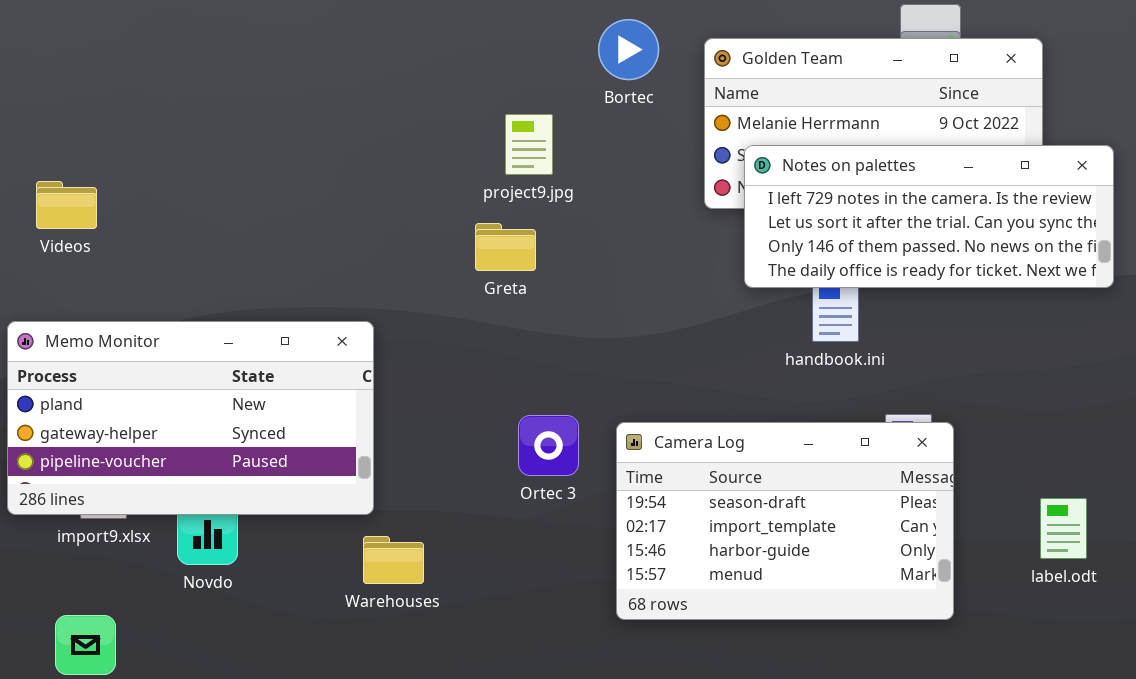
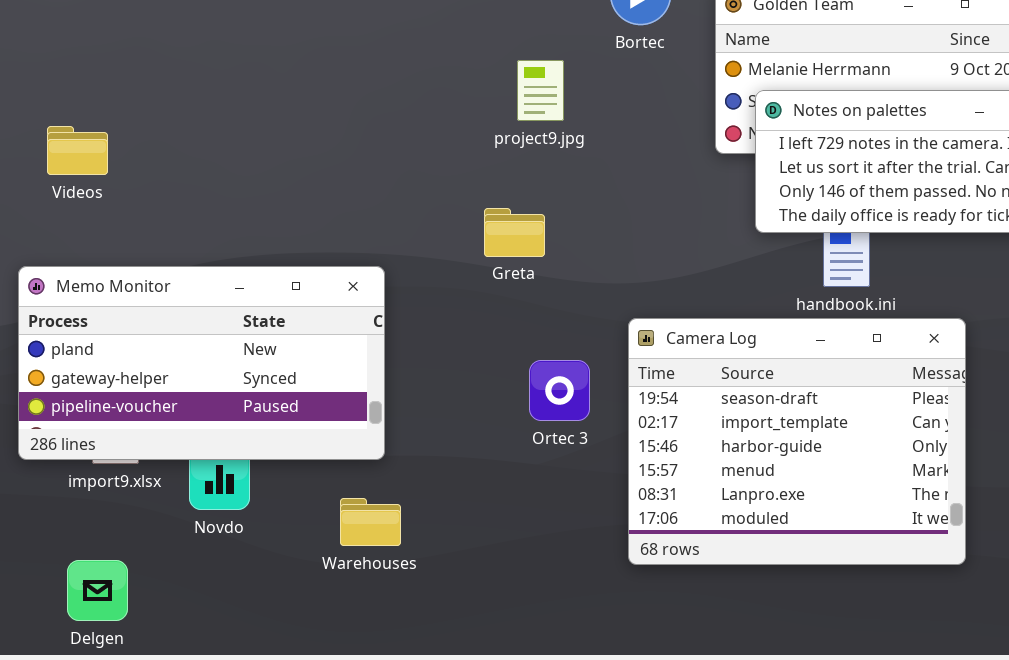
Greta: [475,223,536,271] -> [484,208,545,257], moved
Camera Log: [616,422,954,620] -> [628,318,966,565], resized
Warehouses: [363,536,424,584] -> [340,498,401,546], moved

